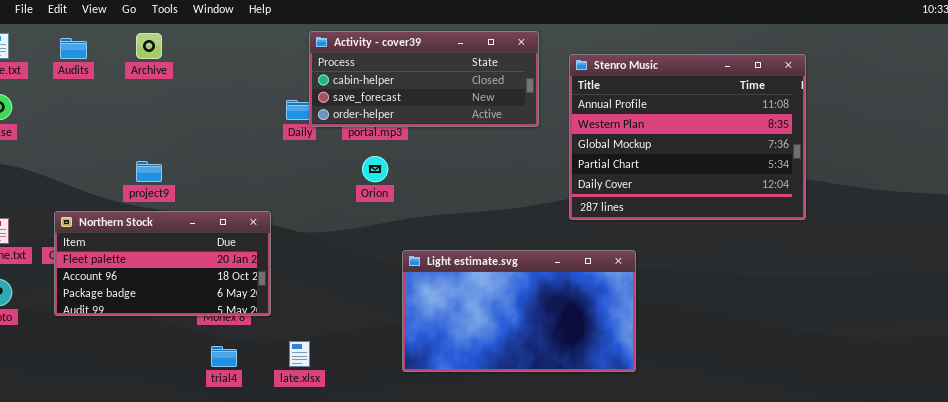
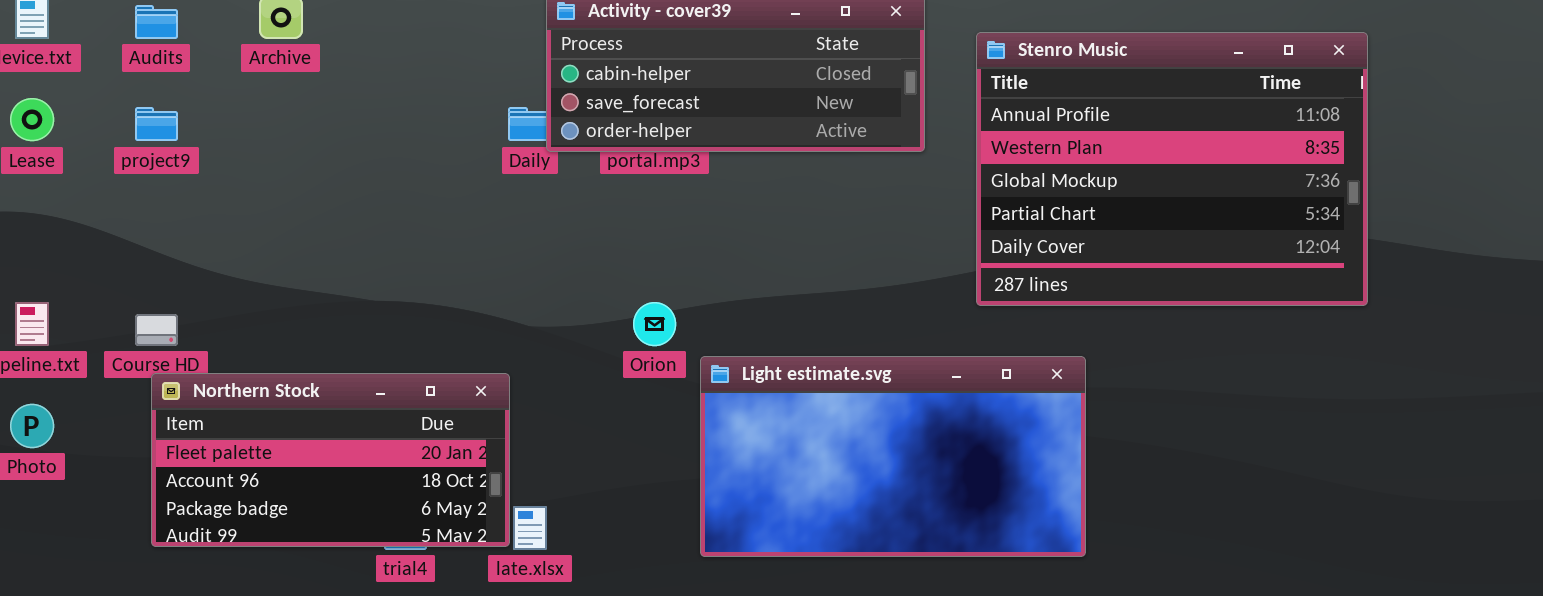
Orion: [362,156,388,182] -> [633,302,676,346], moved
project9: [136,161,162,182] -> [135,107,178,141], moved
Northern Stock: [54,211,271,316] -> [151,373,510,547], moved

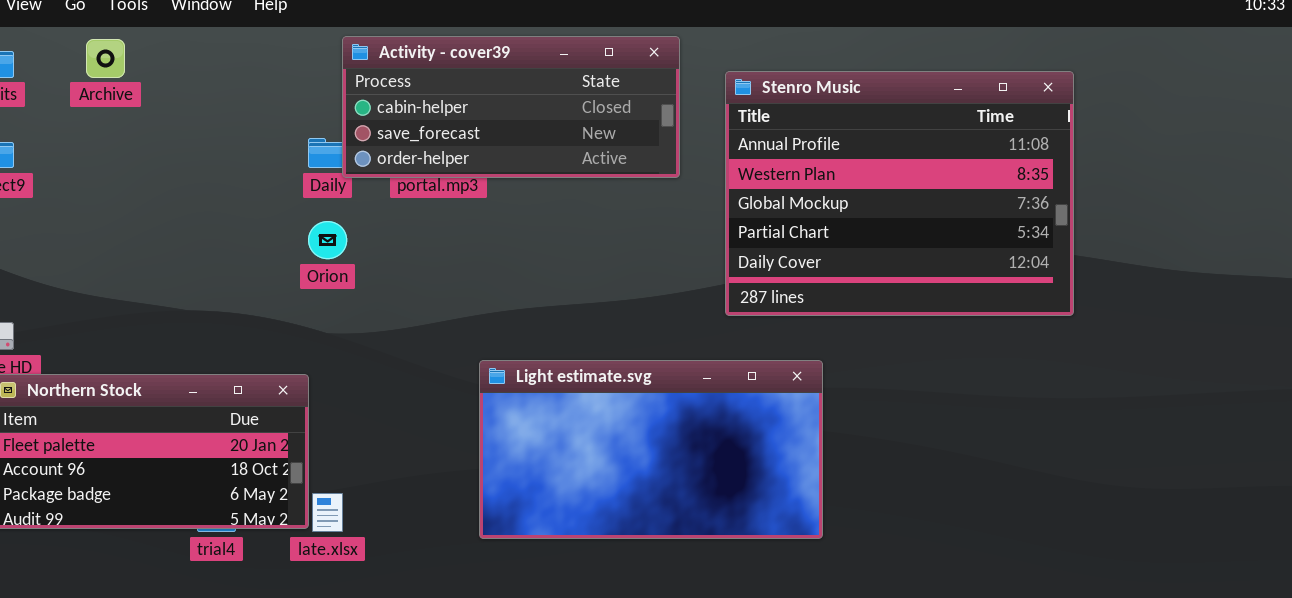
Orion: [633,302,676,346] -> [308,221,347,259], moved

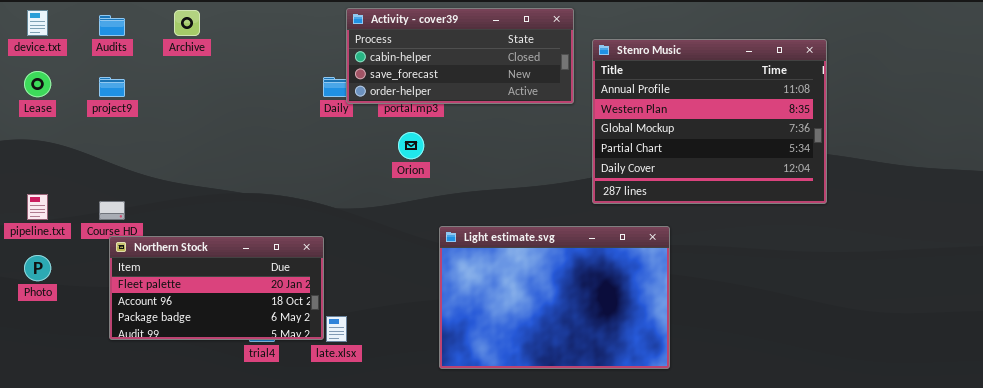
Stenro Music: [725,71,1074,316] -> [592,39,827,204], moved
Orion: [308,221,347,259] -> [398,132,424,159], moved
Light estimate.svg: [479,360,823,539] -> [439,226,670,369], resized

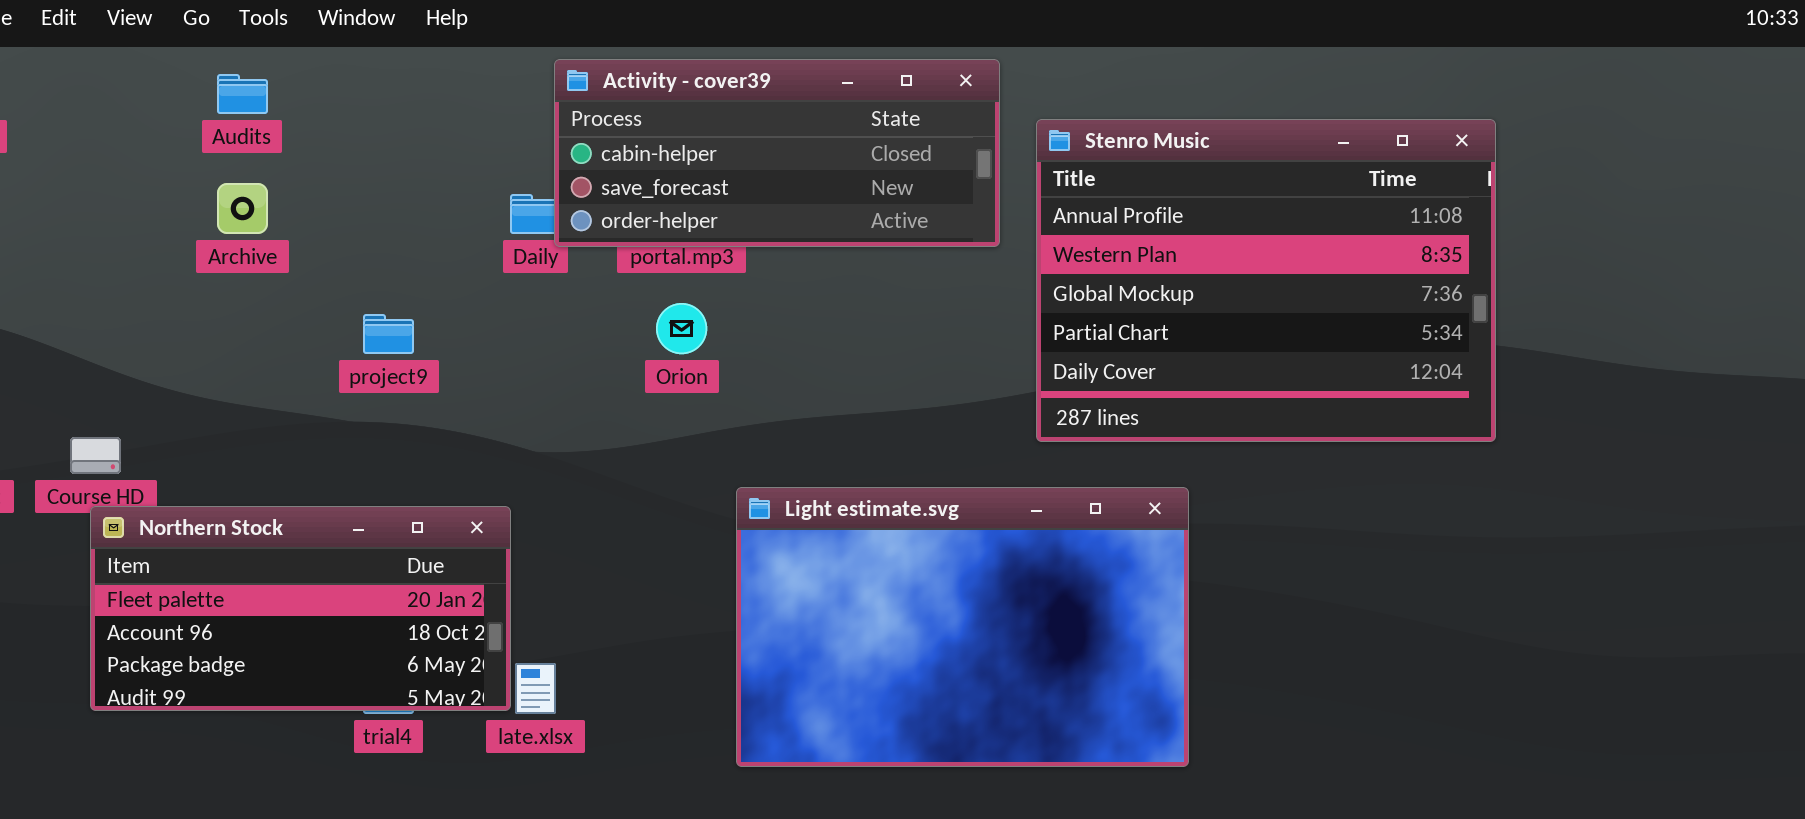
Archive: [174,10,200,36] -> [217,183,268,234], moved
Audits: [99,15,125,36] -> [217,74,268,114], moved
project9: [99,77,125,97] -> [363,314,414,354], moved

